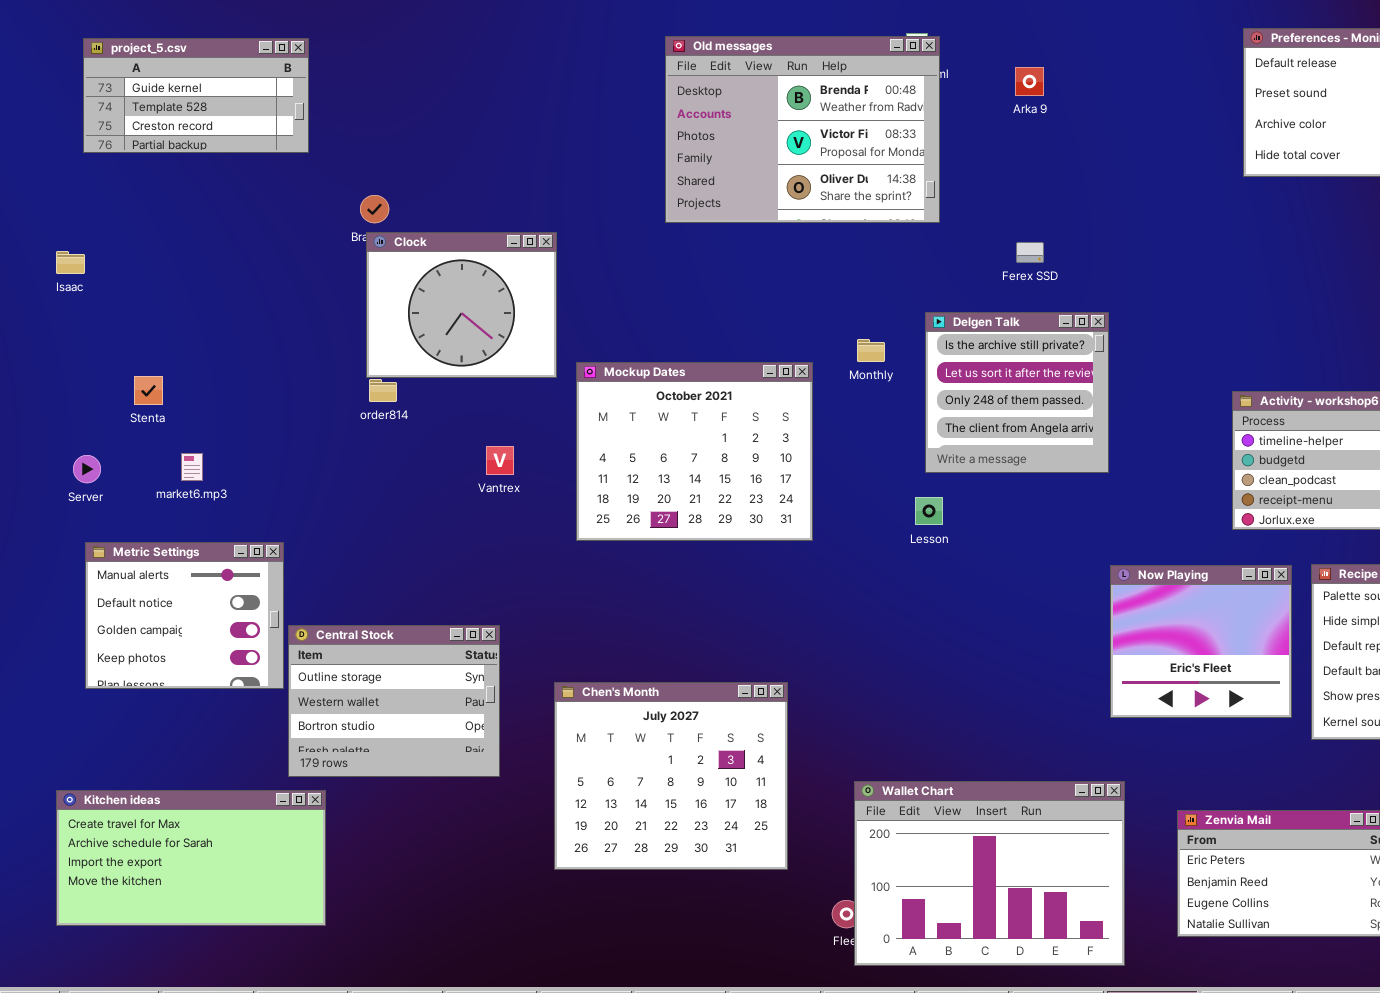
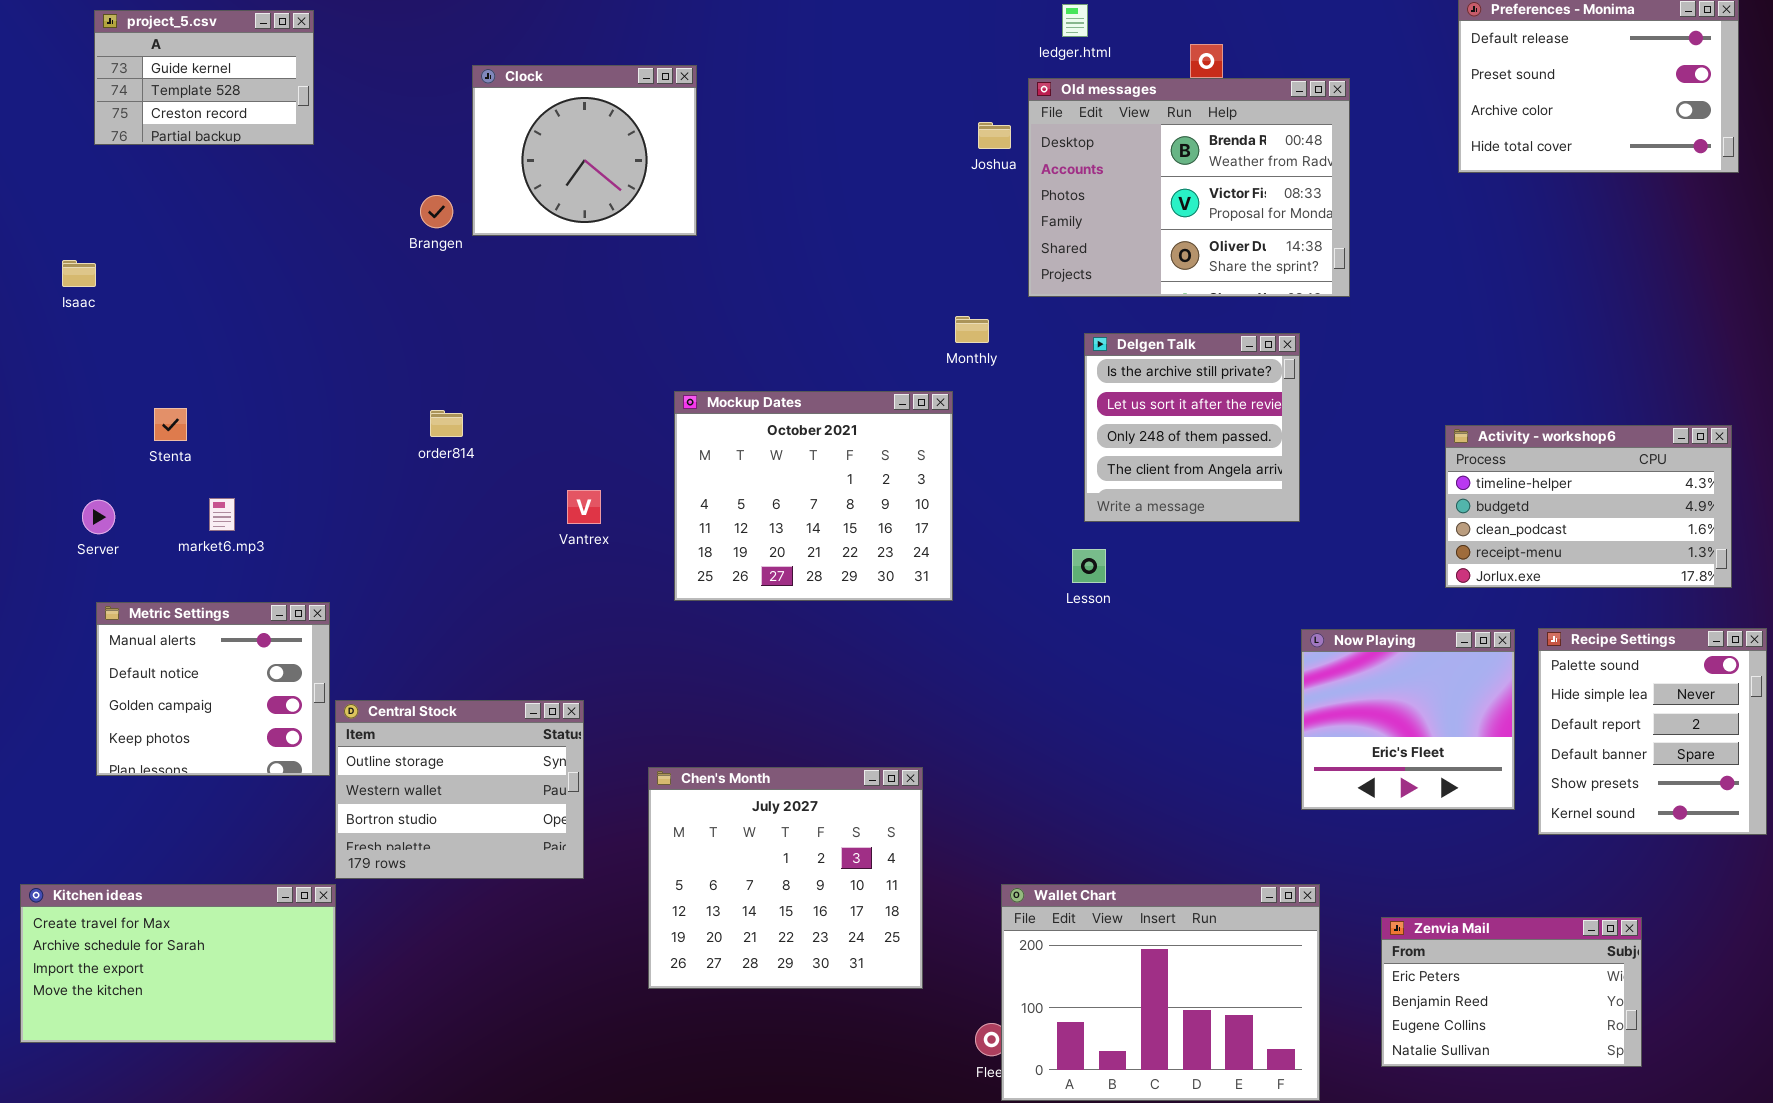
Old messages: [665,36,940,223] -> [1028,78,1350,297], moved
project_5.csv: [83,38,309,153] -> [94,10,314,145], resized
Clock: [366,232,557,378] -> [472,65,697,236], moved
Monthly: [857,339,885,362] -> [955,316,989,343], moved
Kitchen ideas: [56,790,326,926] -> [20,884,336,1043], moved

